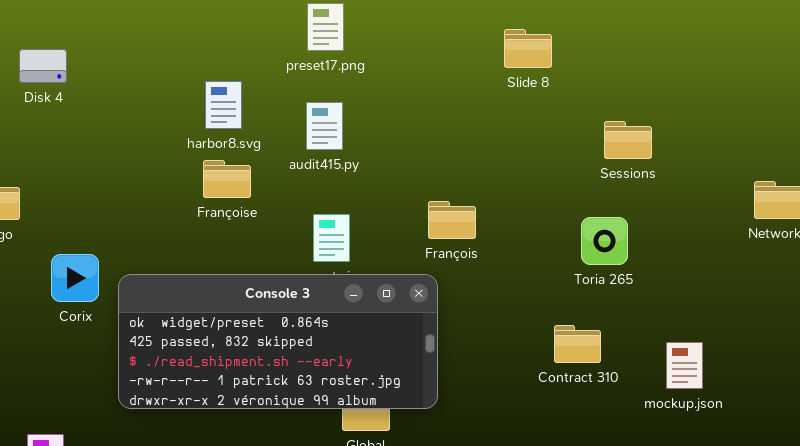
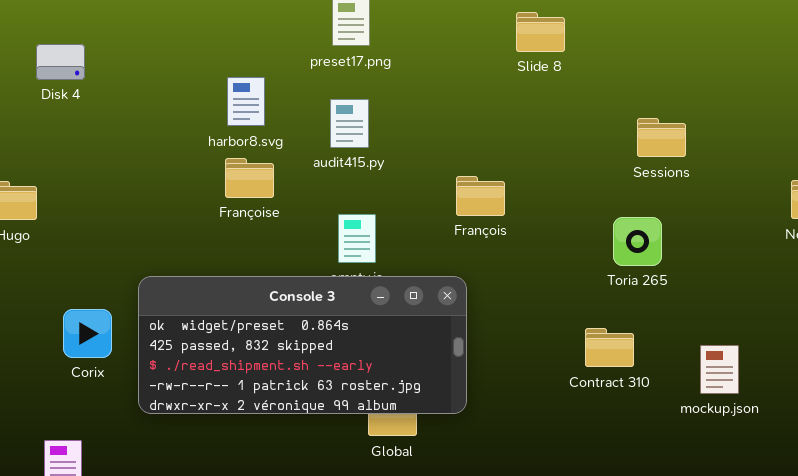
Slide 8: [504,29,552,68] -> [516,12,565,52], moved
François: [428,201,476,239] -> [456,176,505,216], moved
Corix: [51,254,99,302] -> [63,309,112,358], moved

